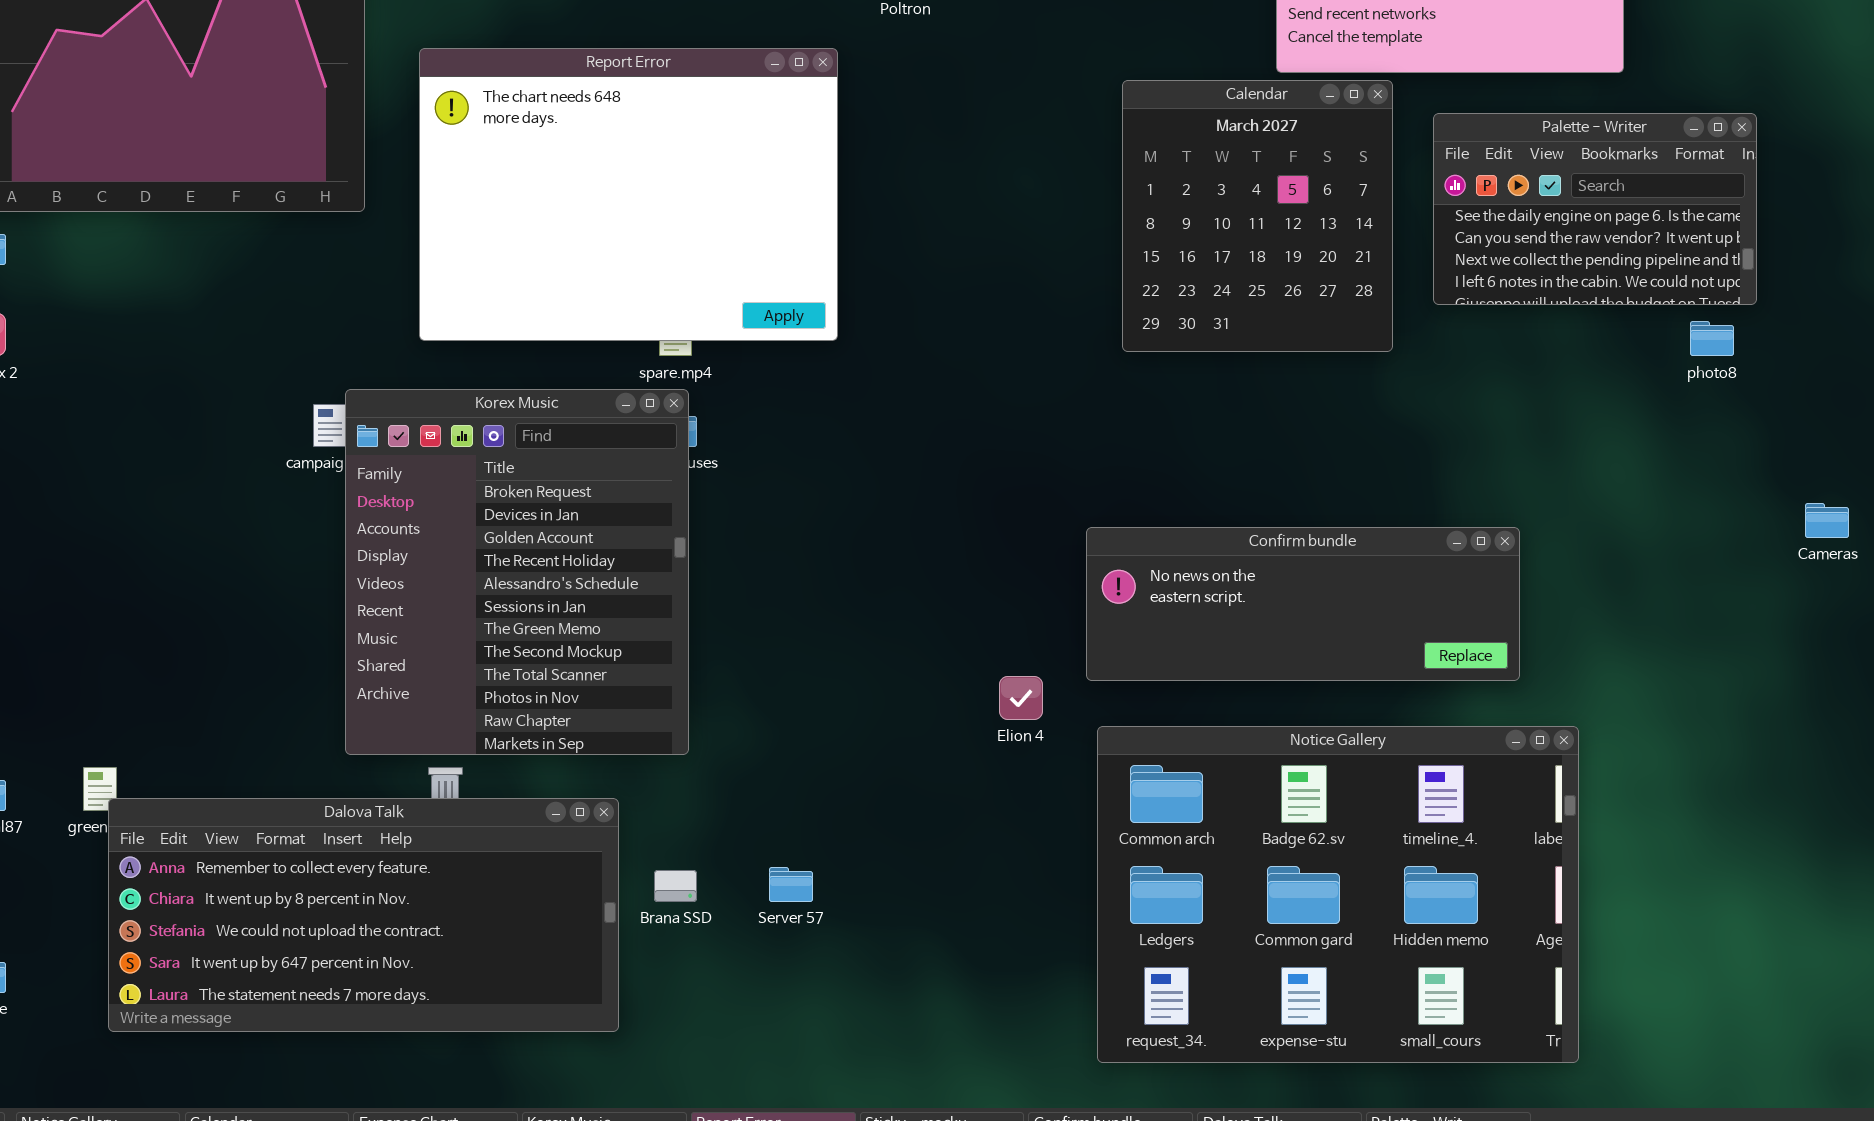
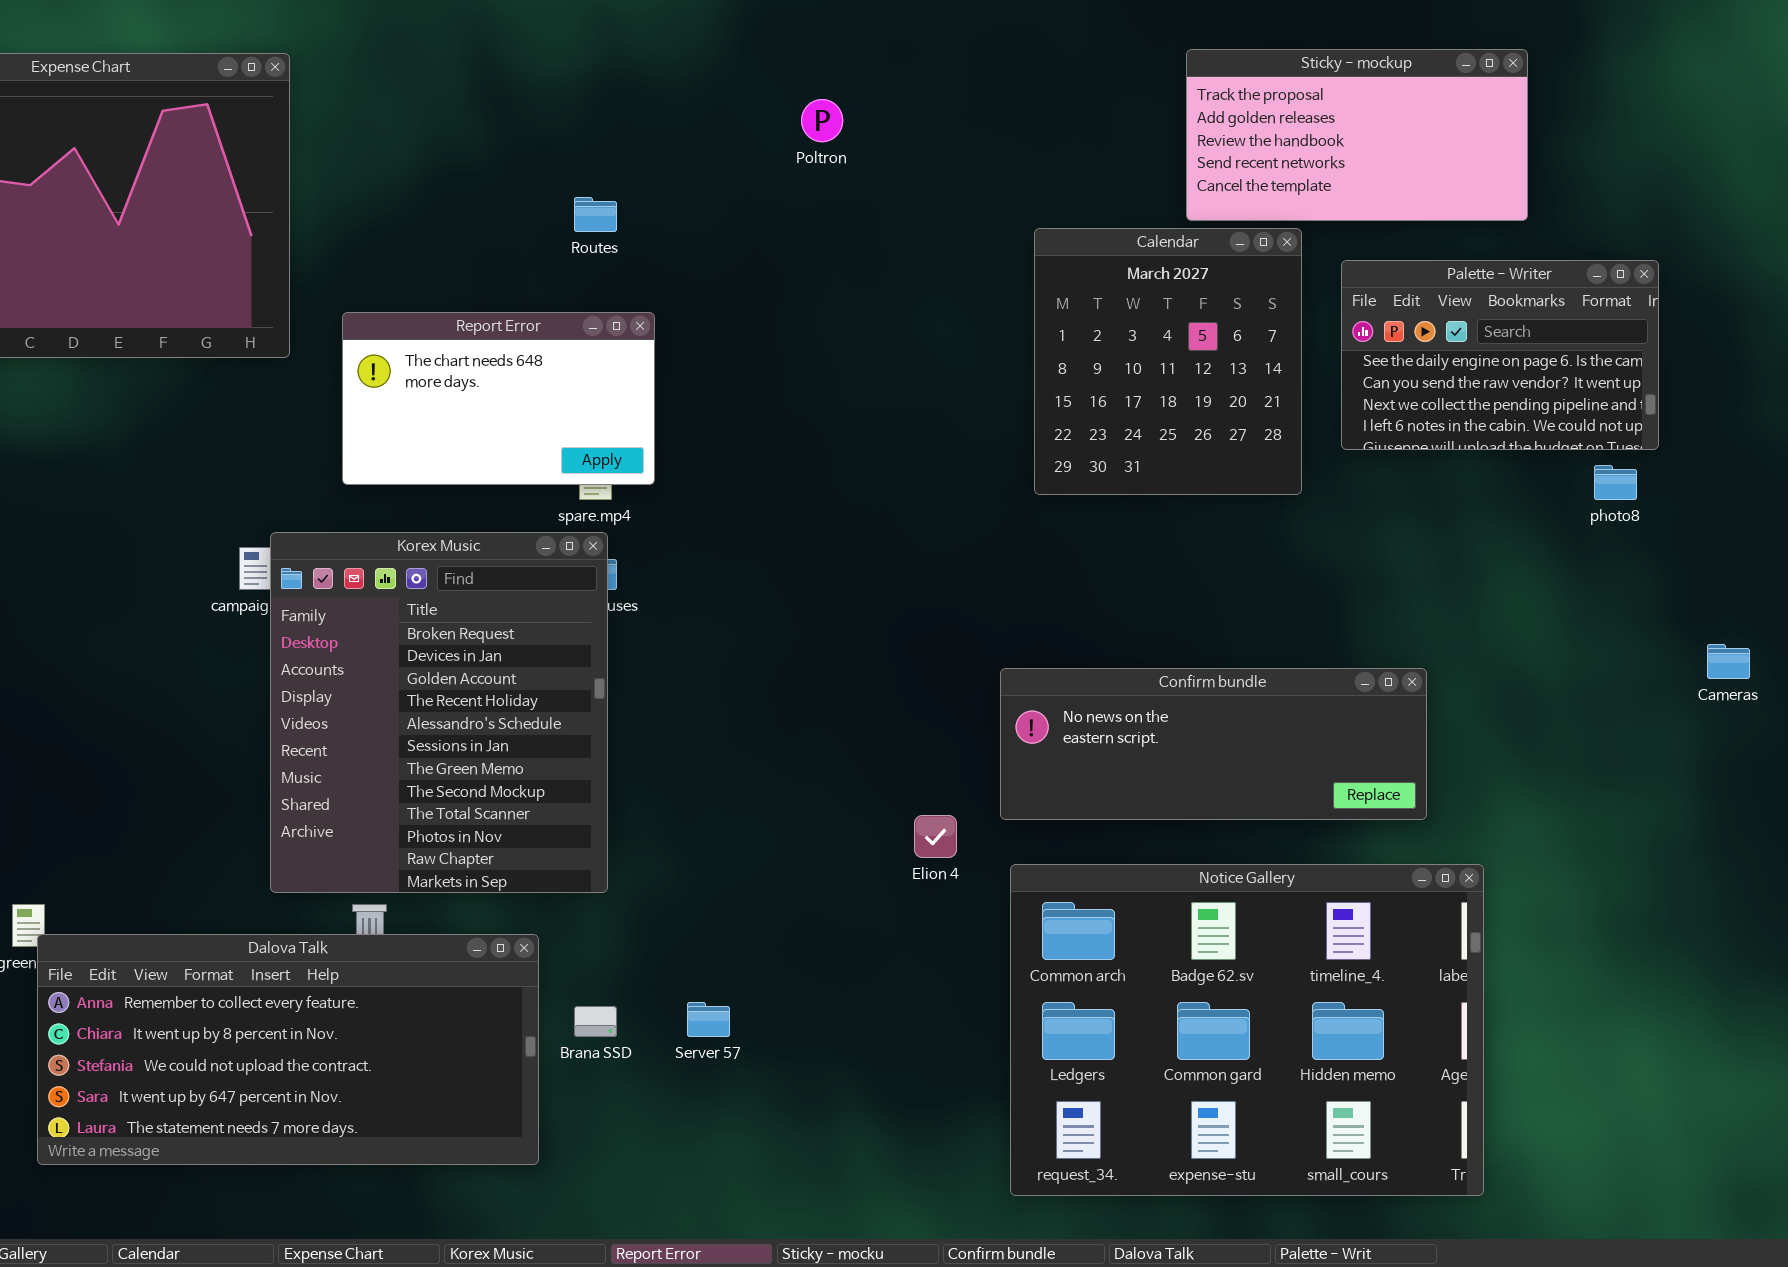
Report Error: [419,48,838,341] -> [342,312,655,485], resized

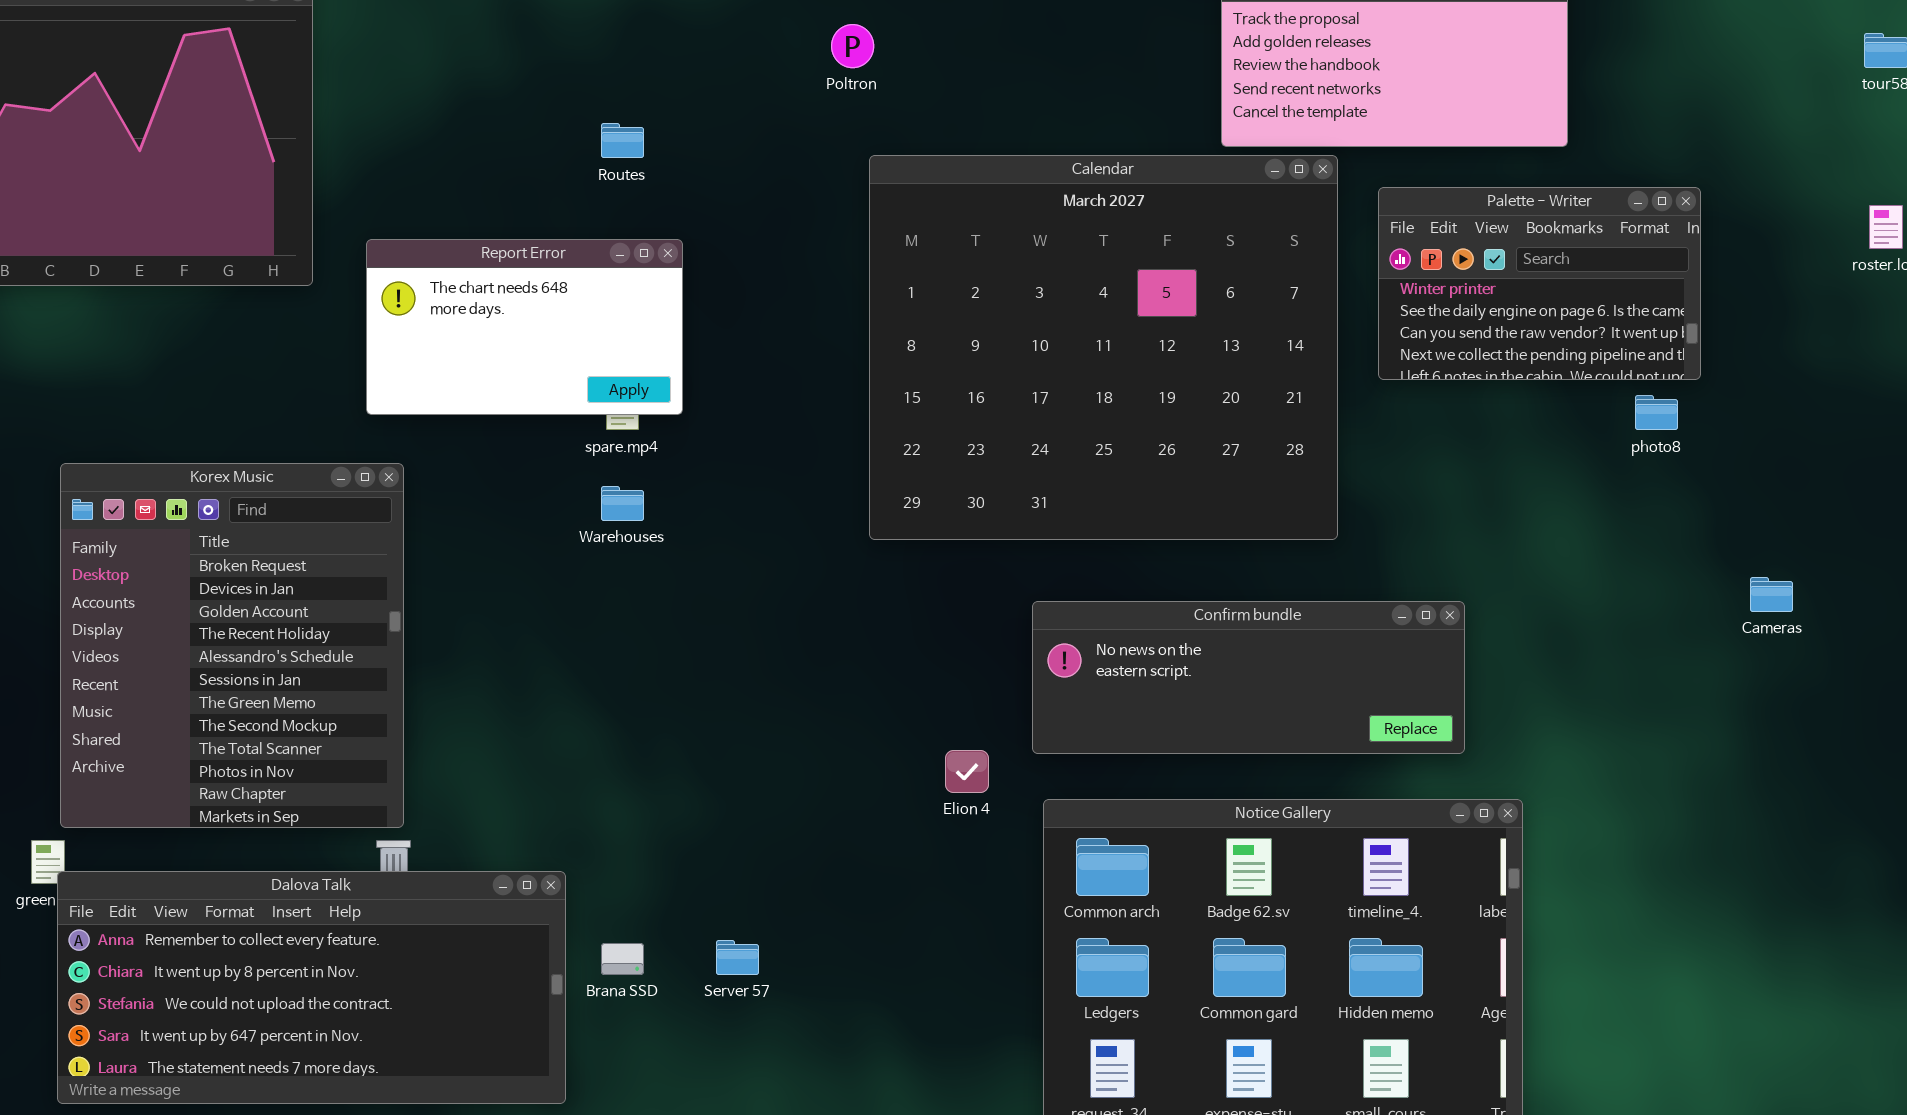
Calendar: [1034,228,1302,495] -> [869,155,1338,540], resized
Palette - Writer: [1341,260,1659,450] -> [1378,187,1701,380], scrolled up 1 row
Korex Music: [270,532,608,893] -> [60,463,404,828], moved

